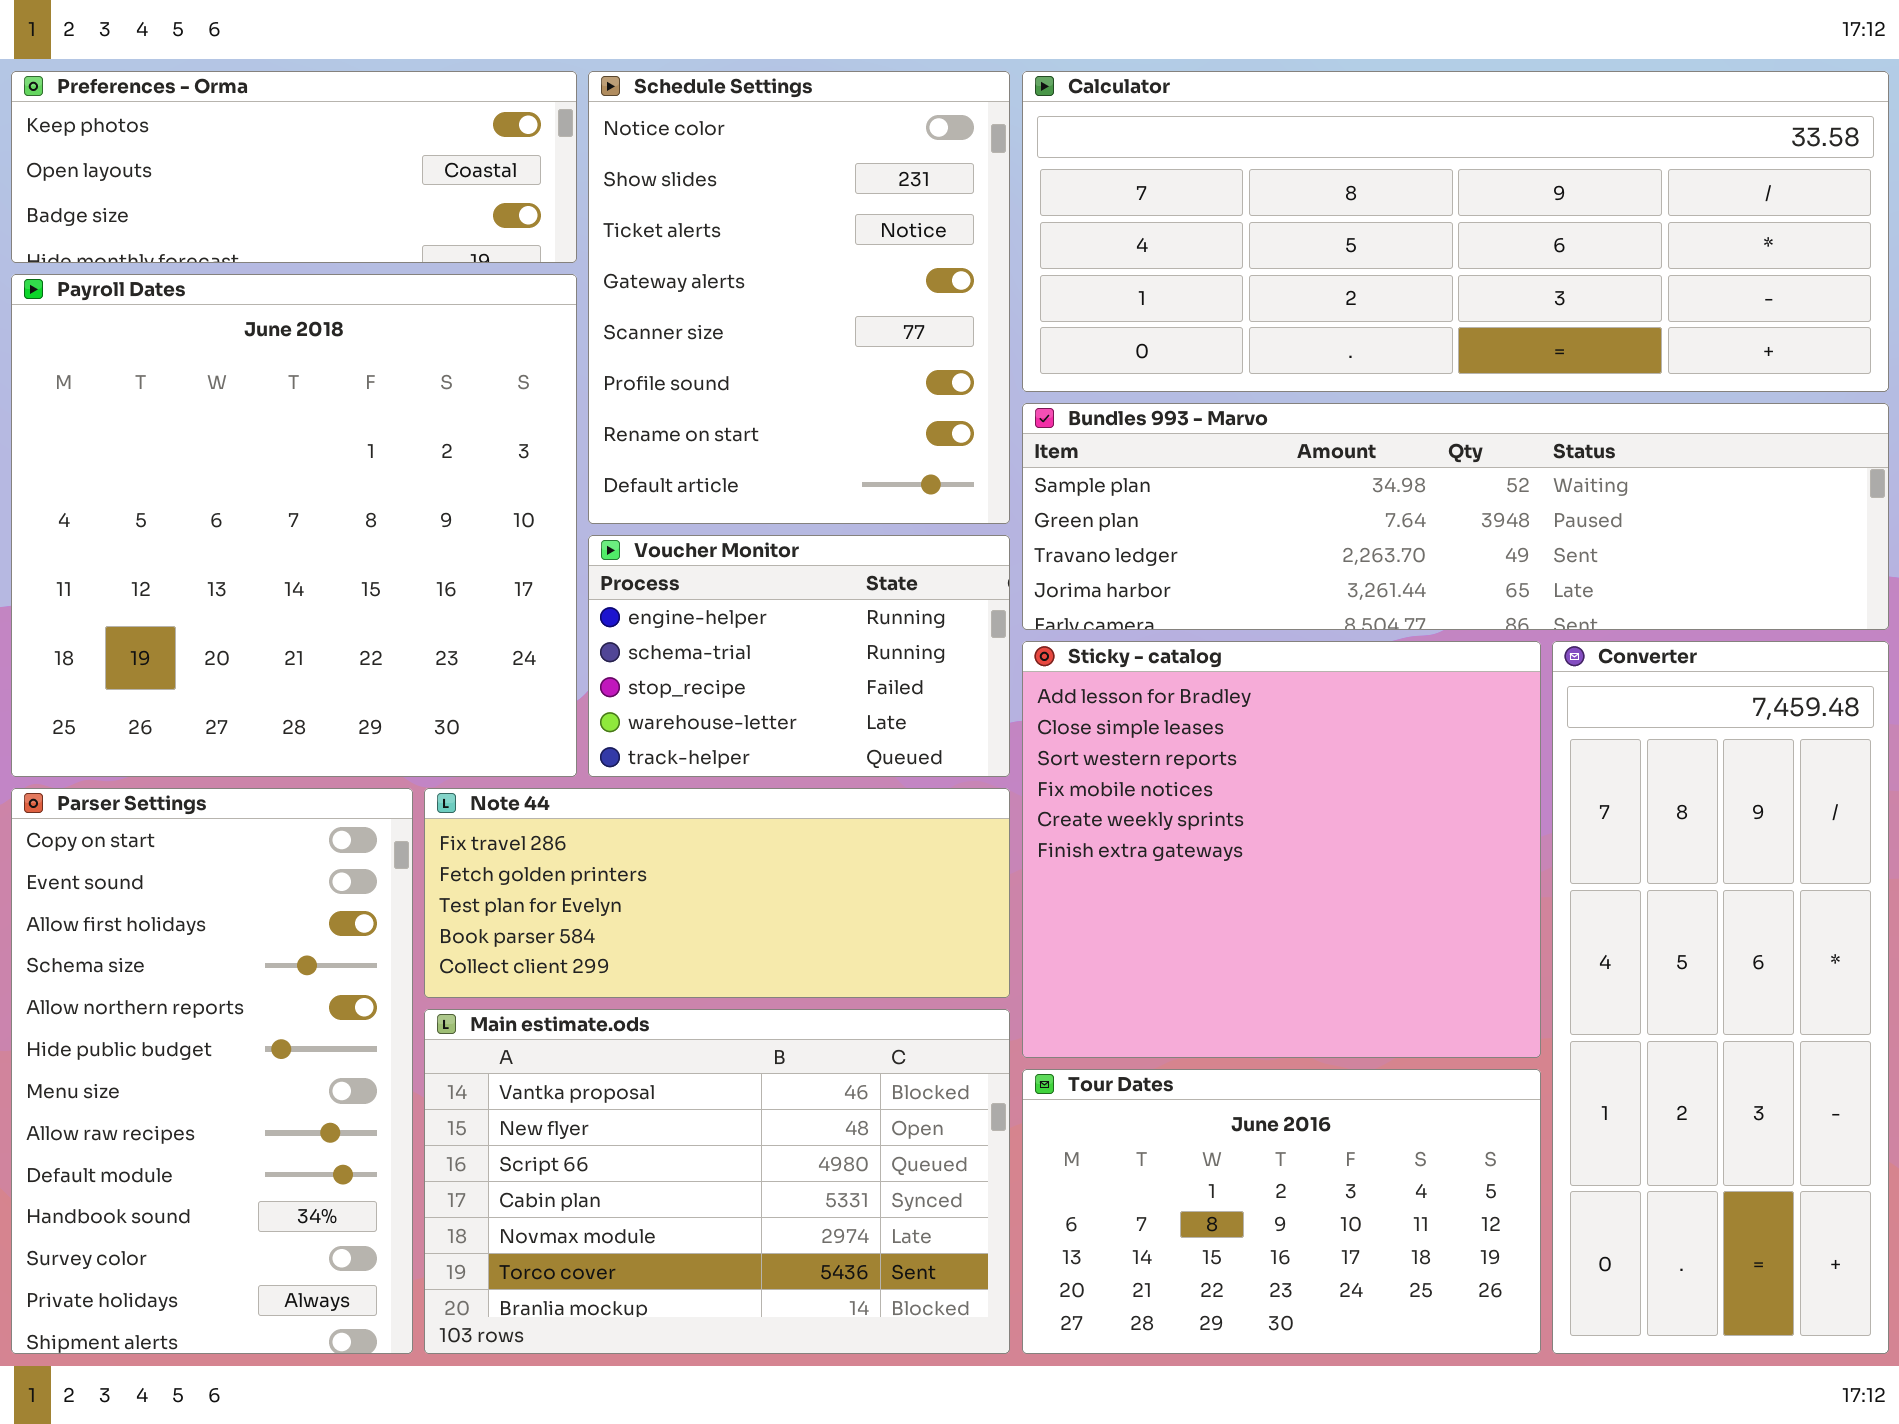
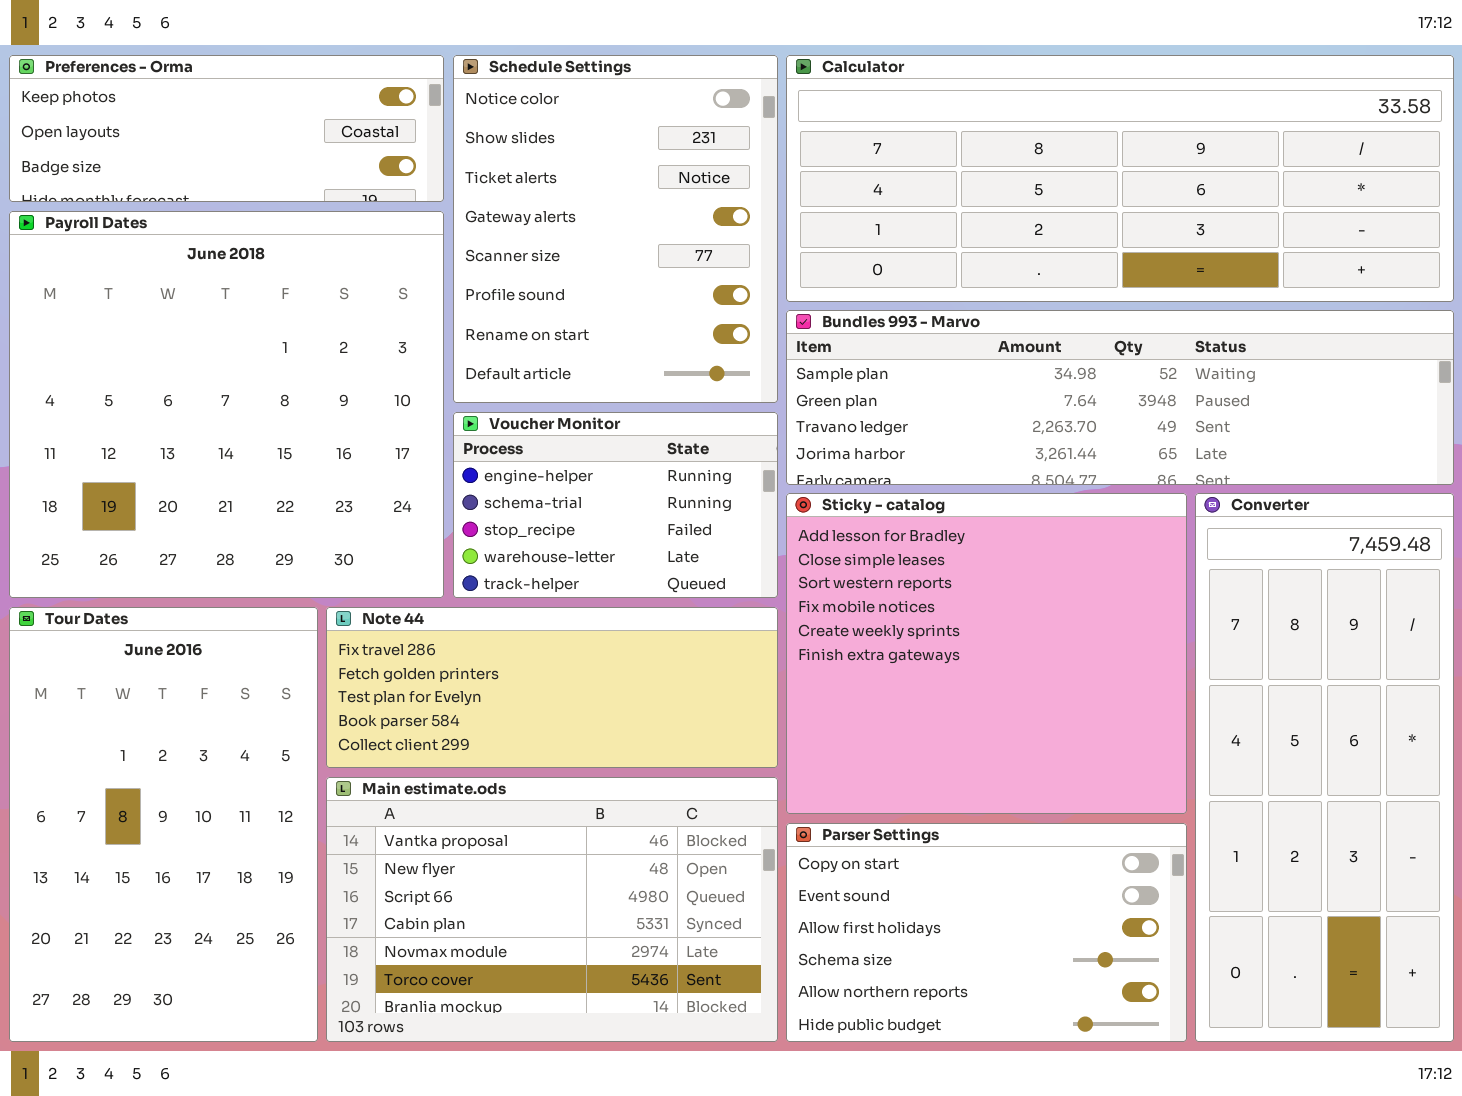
Parser Settings: [11,788,413,1354] -> [786,823,1187,1042], moved, resized
Tour Dates: [1022,1069,1541,1354] -> [9,607,318,1042], moved, resized

